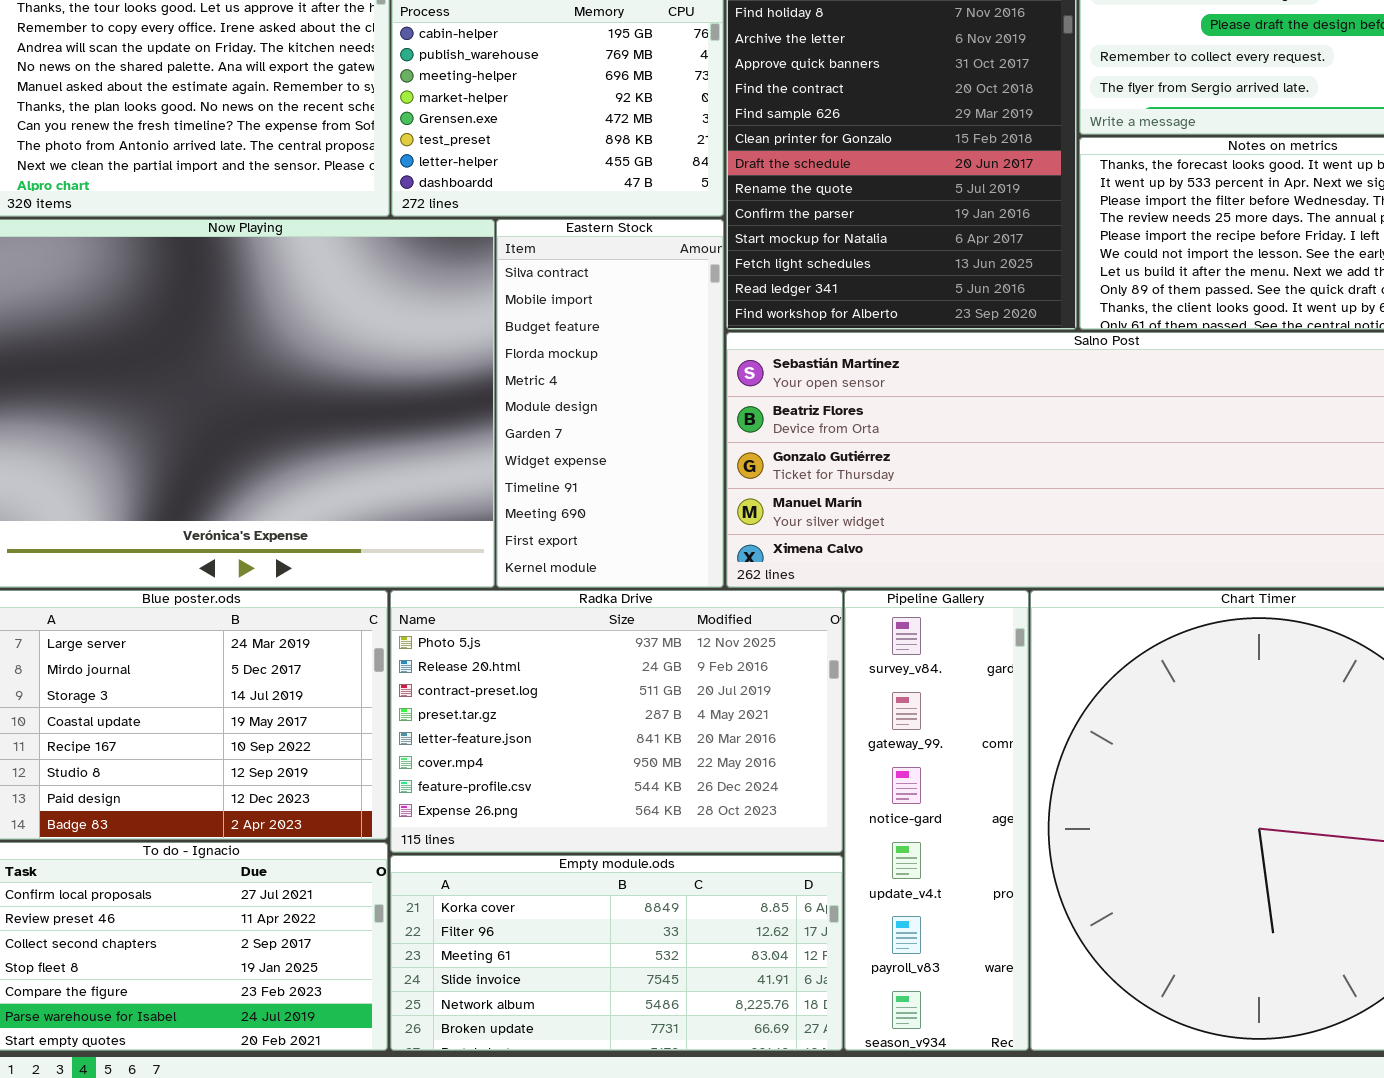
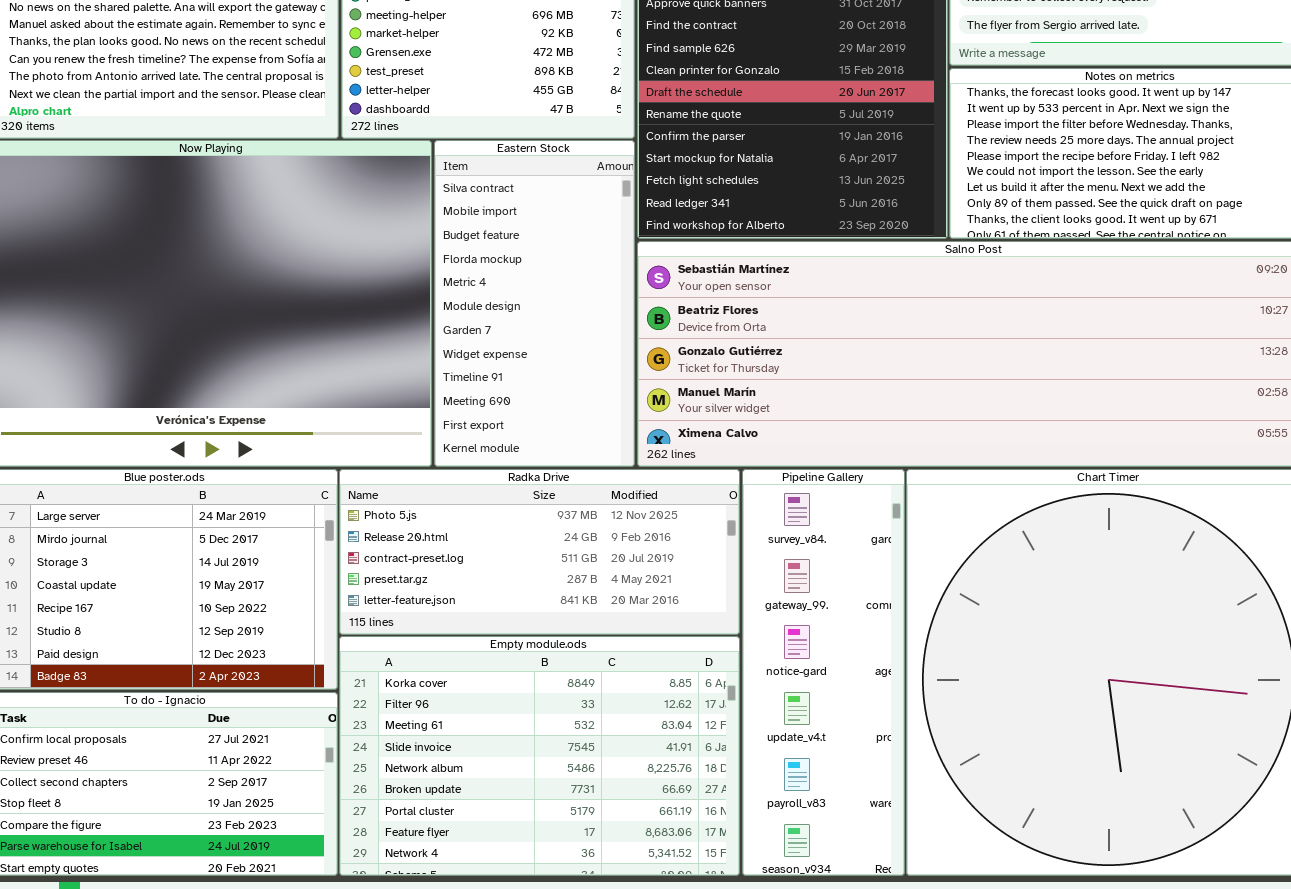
Radka Drive: [390,590,843,853] -> [339,469,740,635], resized
Empty module.ods: [390,855,843,1051] -> [339,636,740,876], resized

